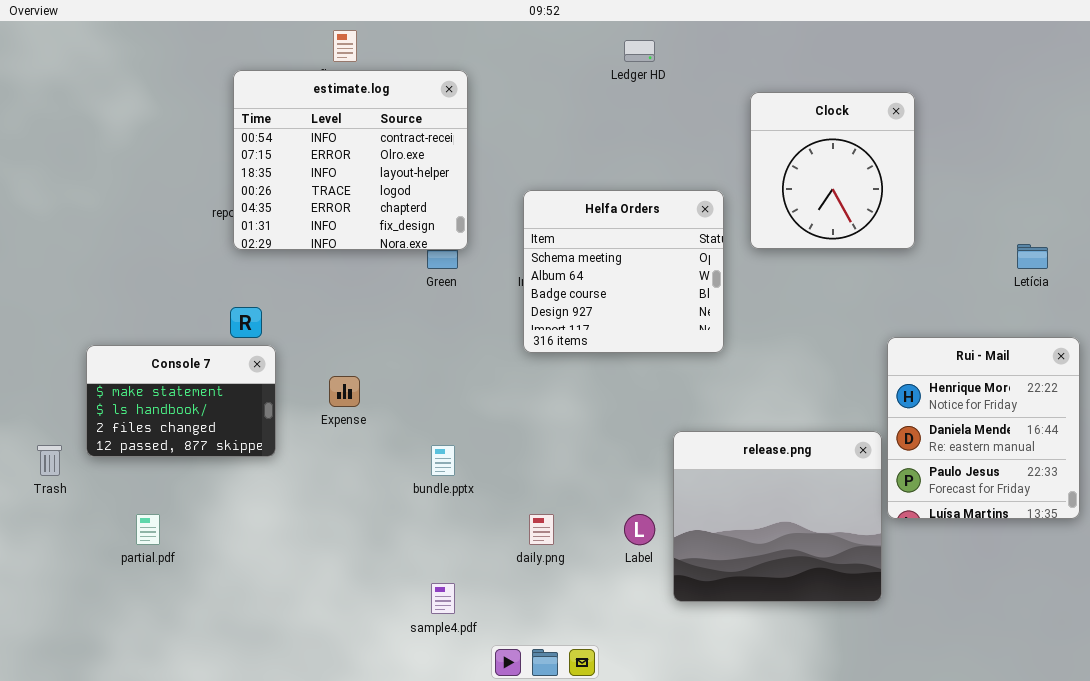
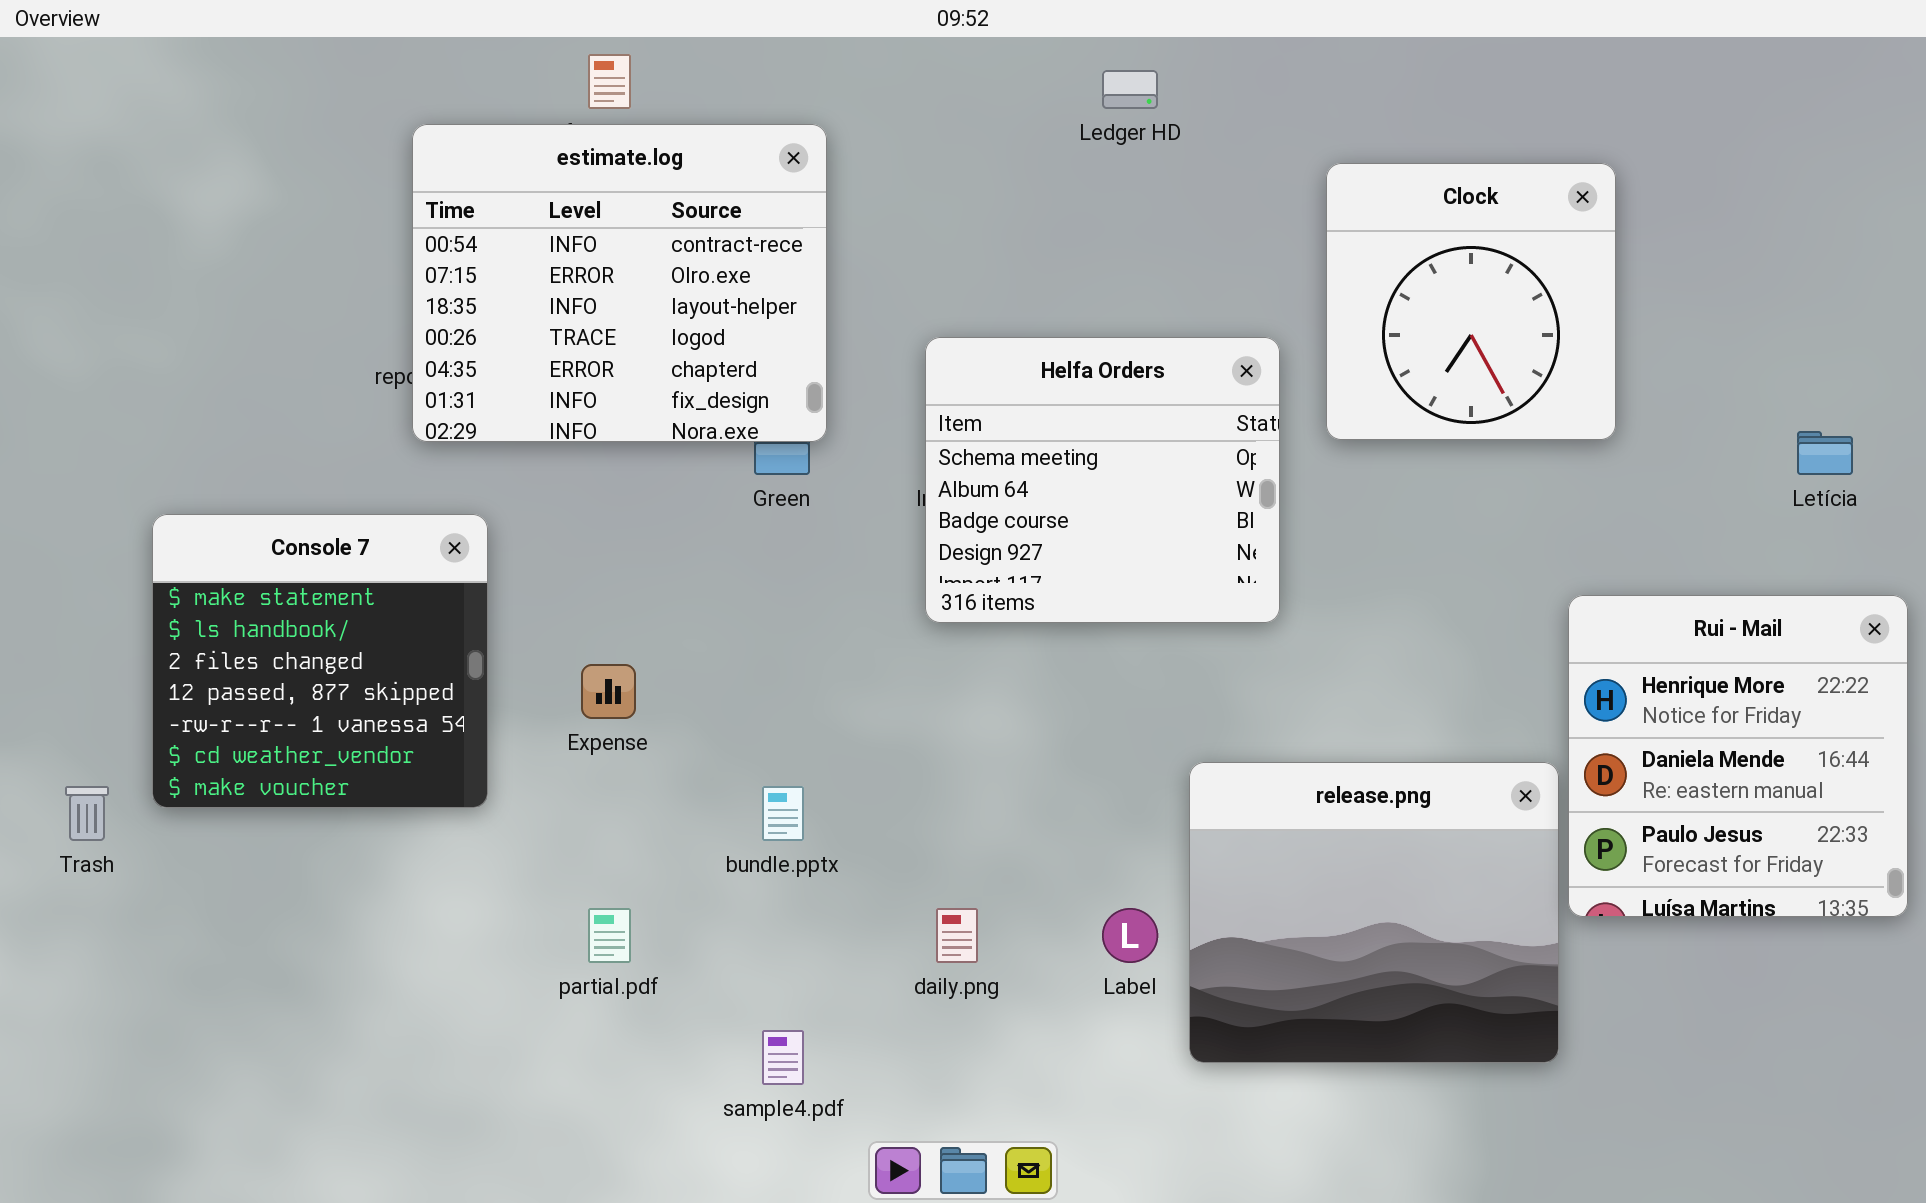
Console 7: [86,345,276,457] -> [152,514,488,808], resized
partial.pdf: [136,514,160,545] -> [588,908,631,963], moved

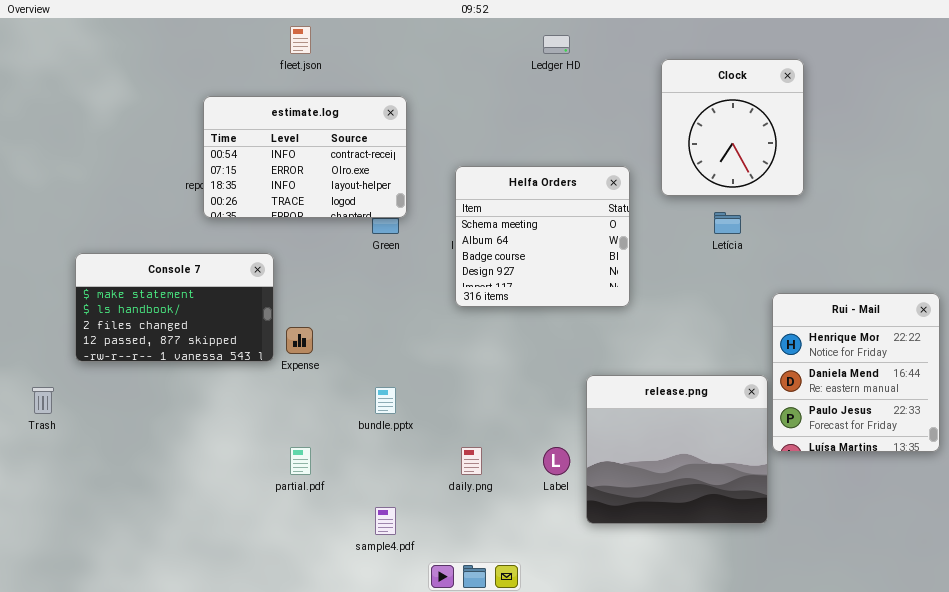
estimate.log: [412,124,827,442] -> [203,96,407,218], resized
Clock: [1326,163,1616,440] -> [661,59,804,196], moved
Letícia: [1797,431,1853,475] -> [714,212,741,234], moved
Console 7: [152,514,488,808] -> [75,253,274,362], resized

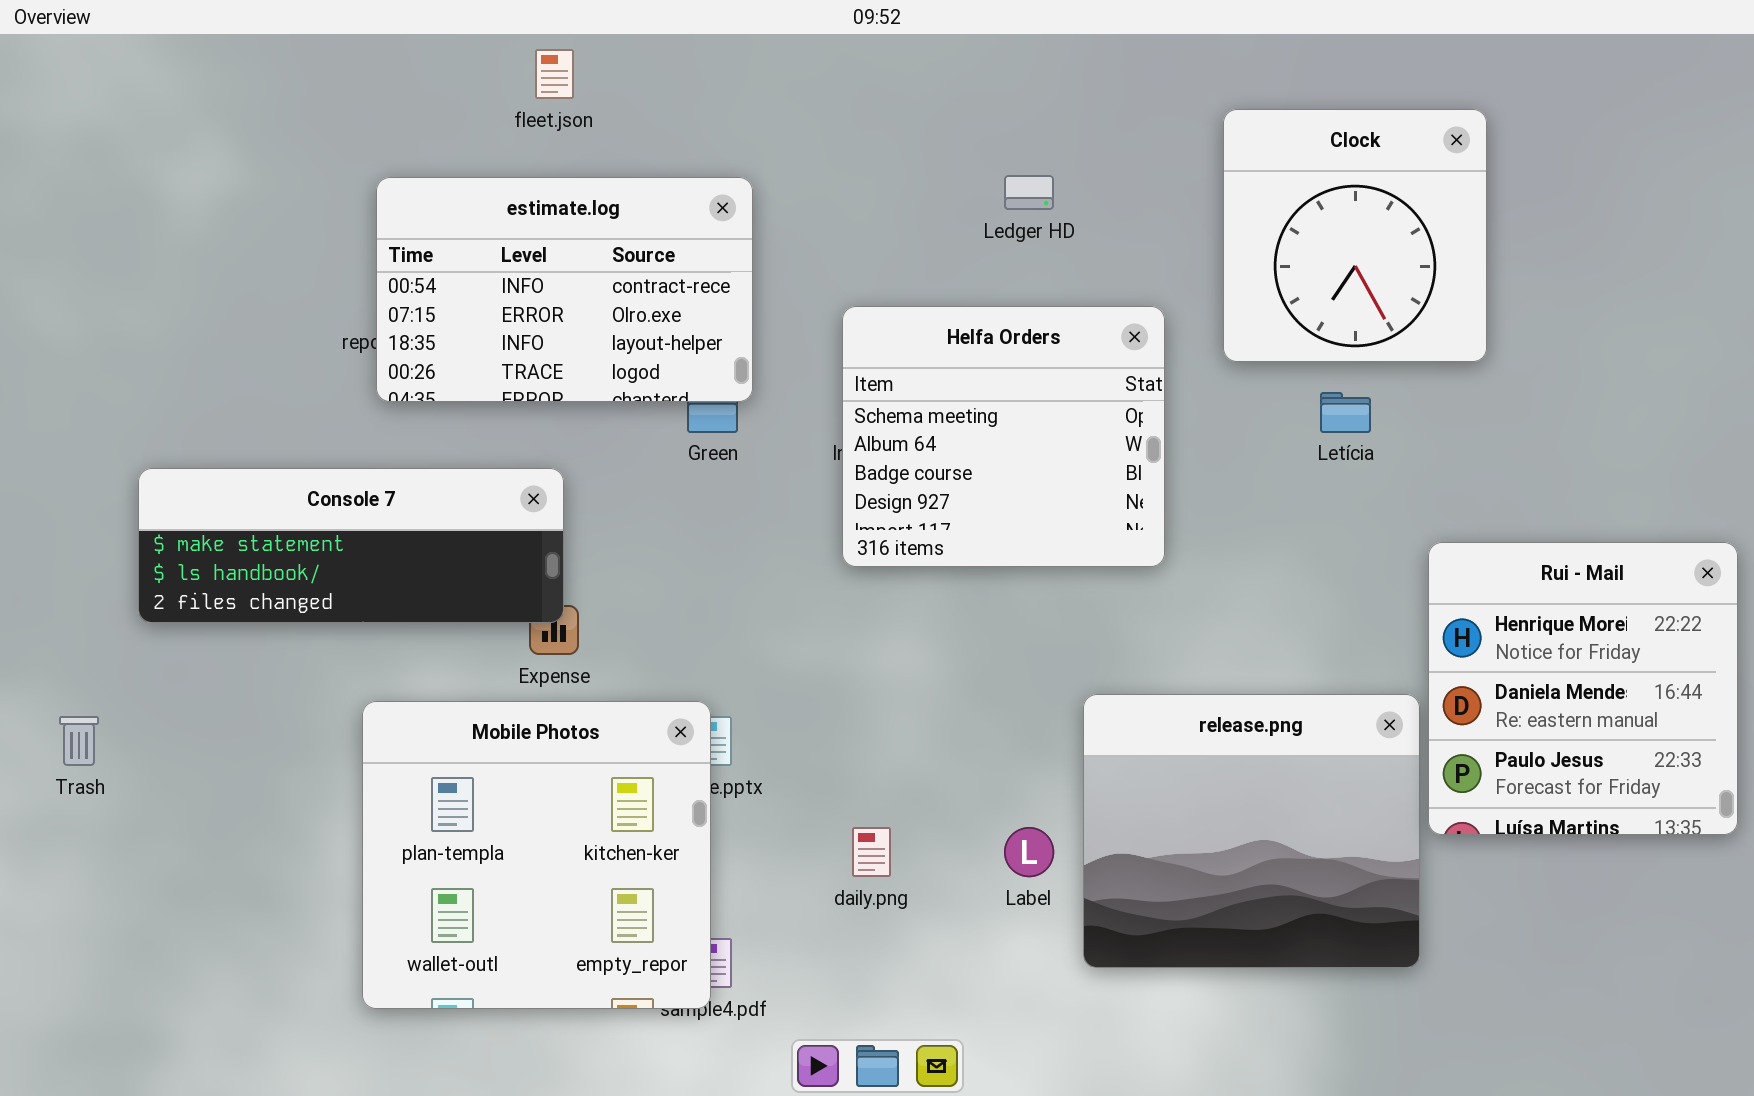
Ledger HD: [543,35,570,54] -> [1004,175,1054,210], moved
Console 7: [75,253,274,362] -> [138,468,564,623], resized
Mobile Photos: none -> [362,701,711,1009], opened

